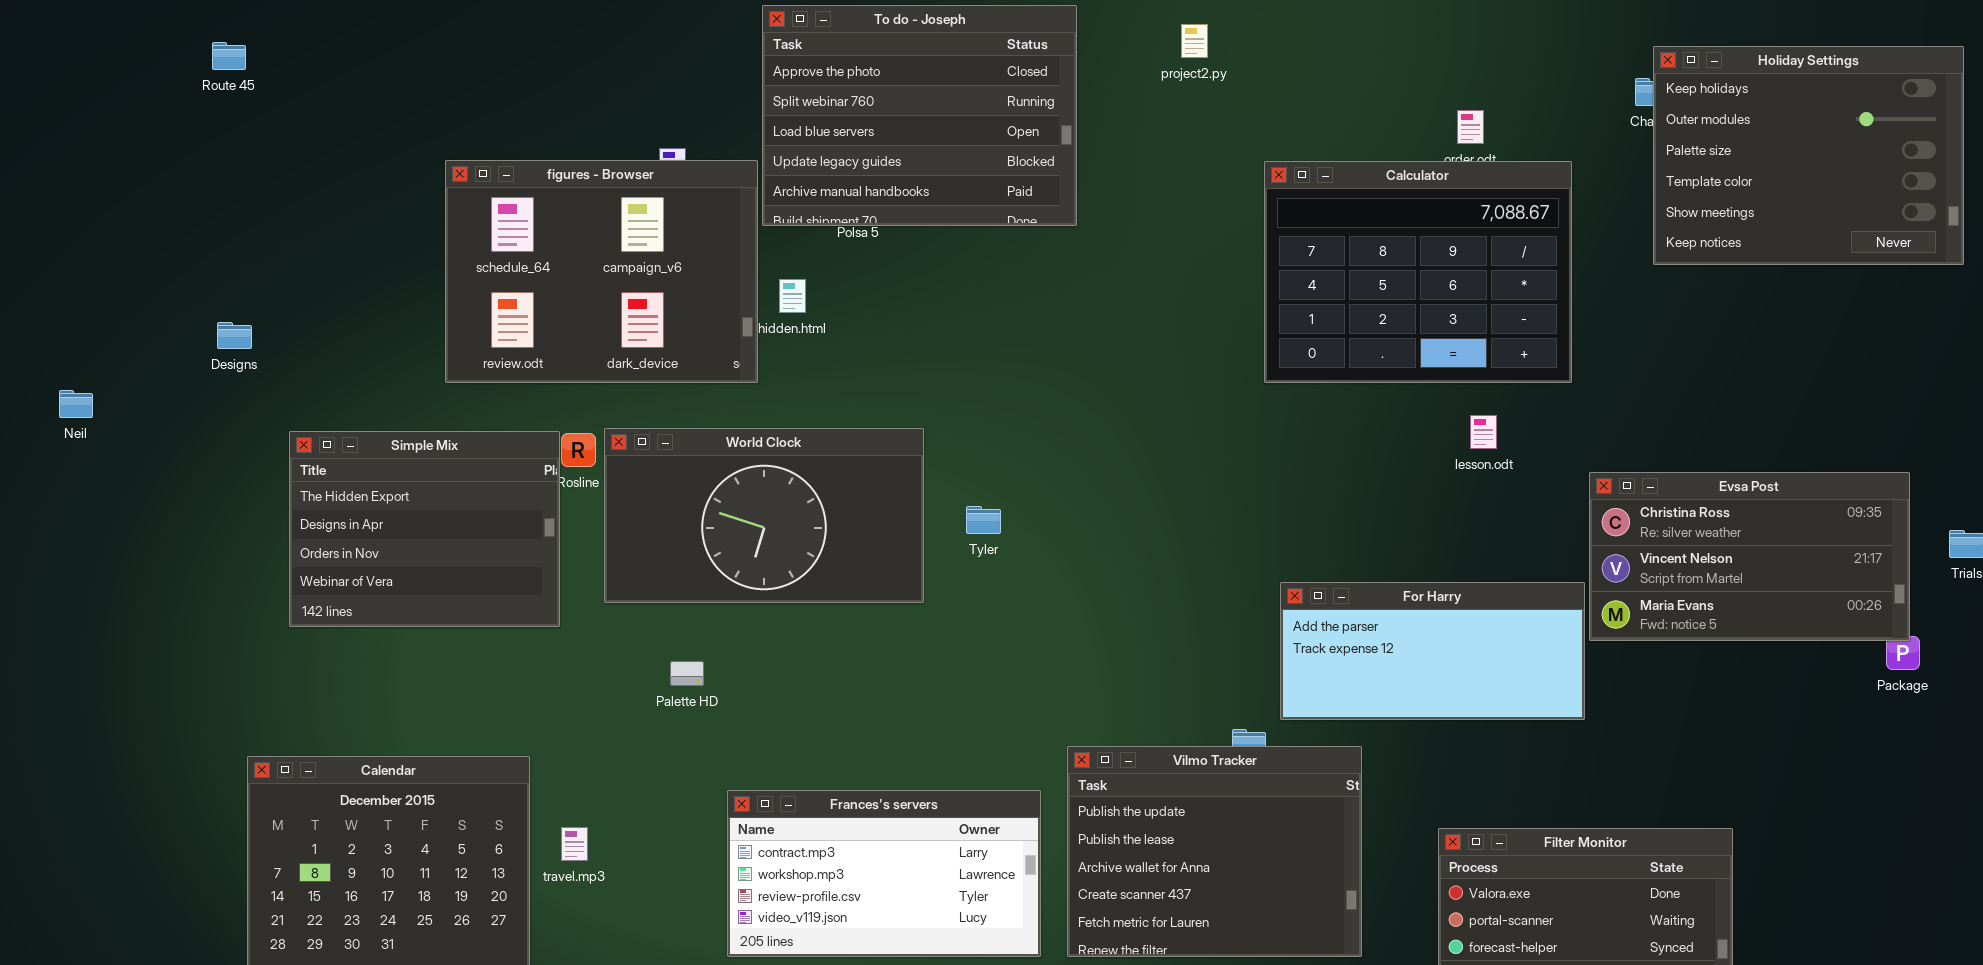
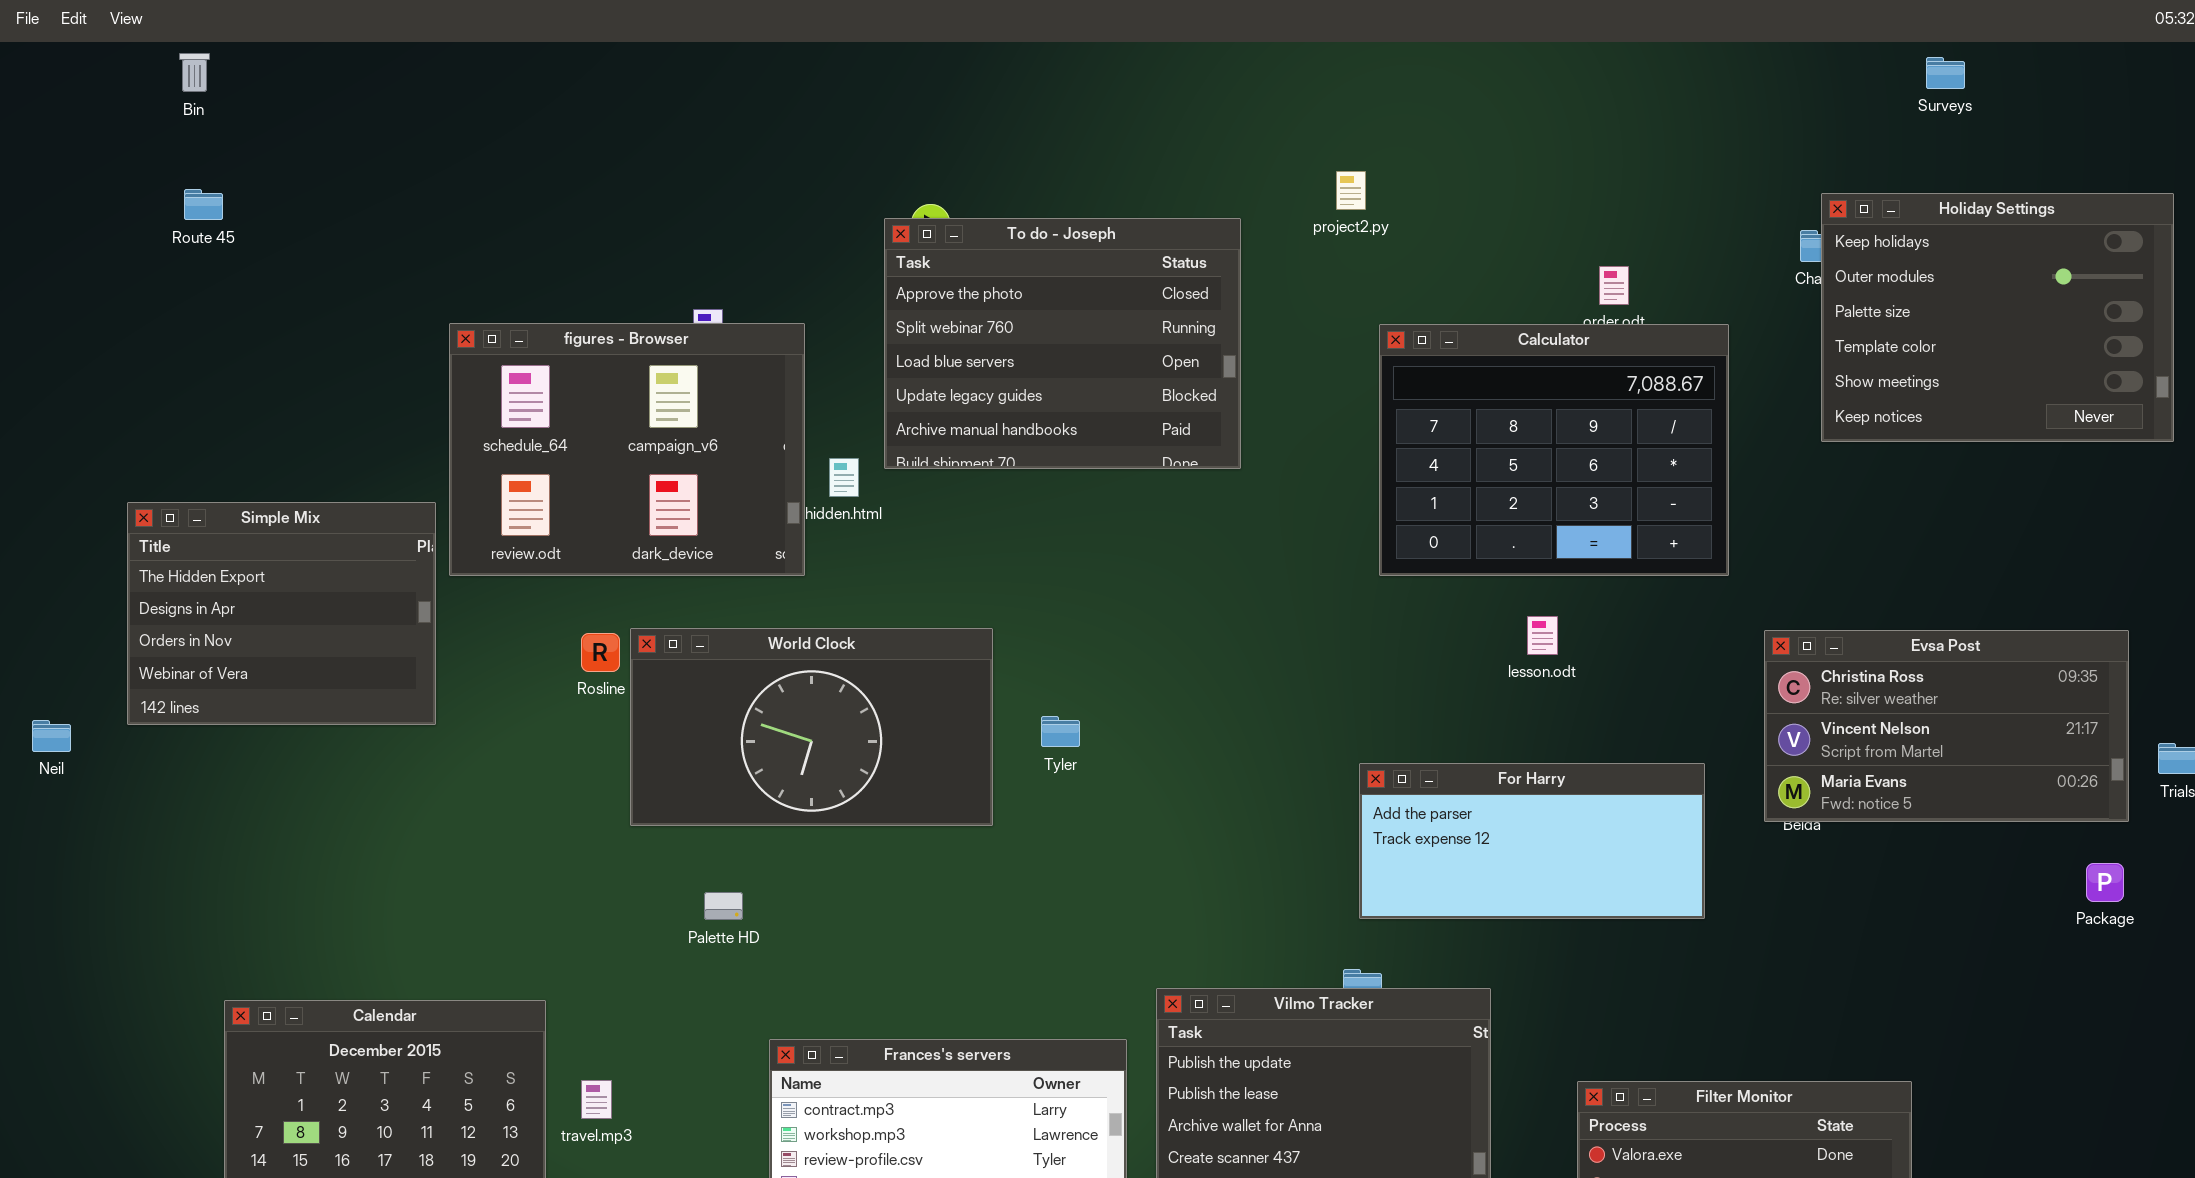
To do - Joseph: [762,5,1077,226] -> [884,218,1241,469], moved
project2.py: [1181,24,1208,58] -> [1336,171,1366,210], moved
Neil: [59,390,93,418] -> [32,720,71,752], moved
lesson.odt: [1470,415,1497,449] -> [1527,616,1558,655], moved
Simple Mix: [289,431,560,627] -> [127,502,436,725], moved
Evsa Post: [1589,472,1910,641] -> [1764,630,2129,822], moved
For Harry: [1280,582,1585,720] -> [1359,763,1705,919], moved

